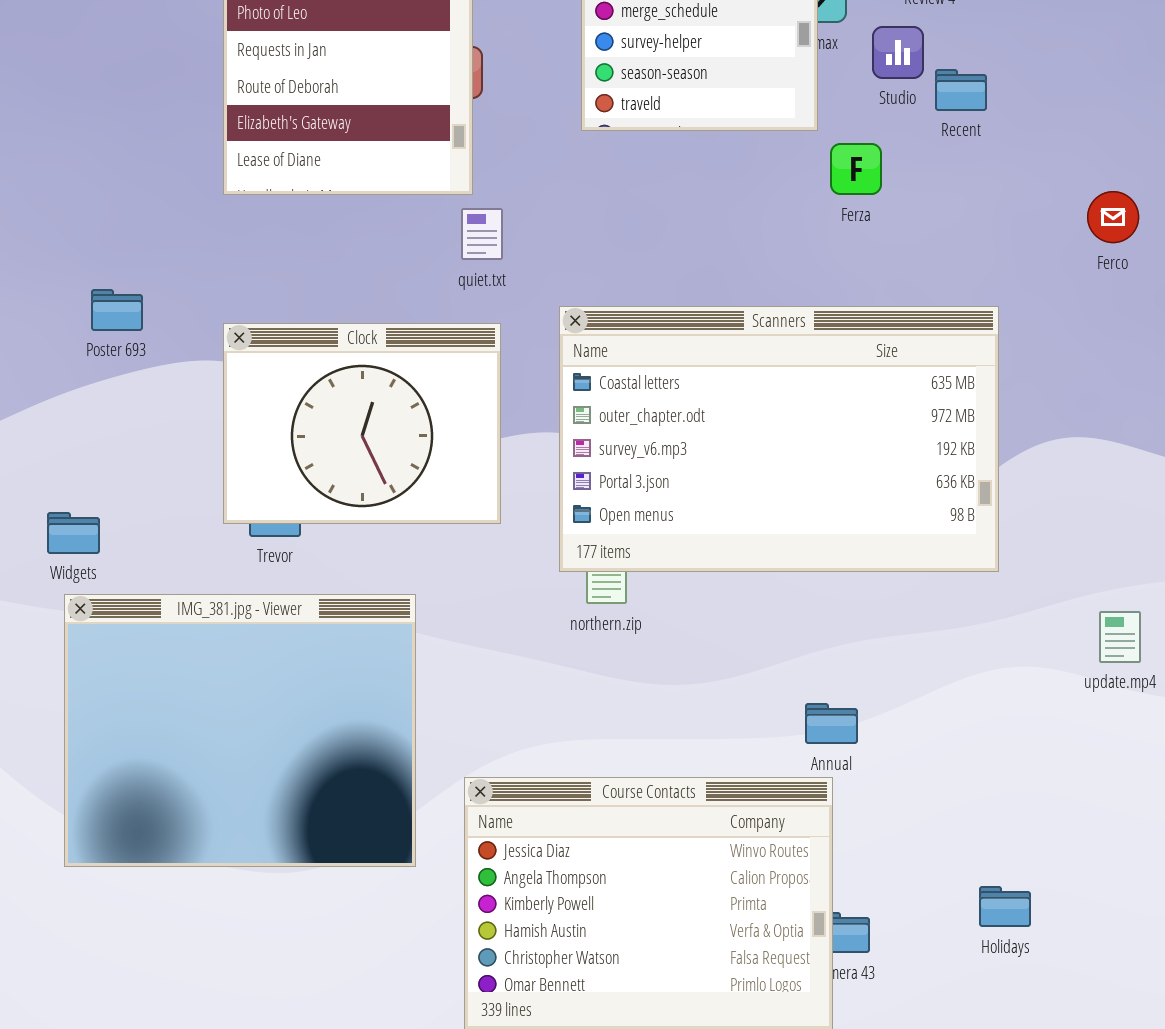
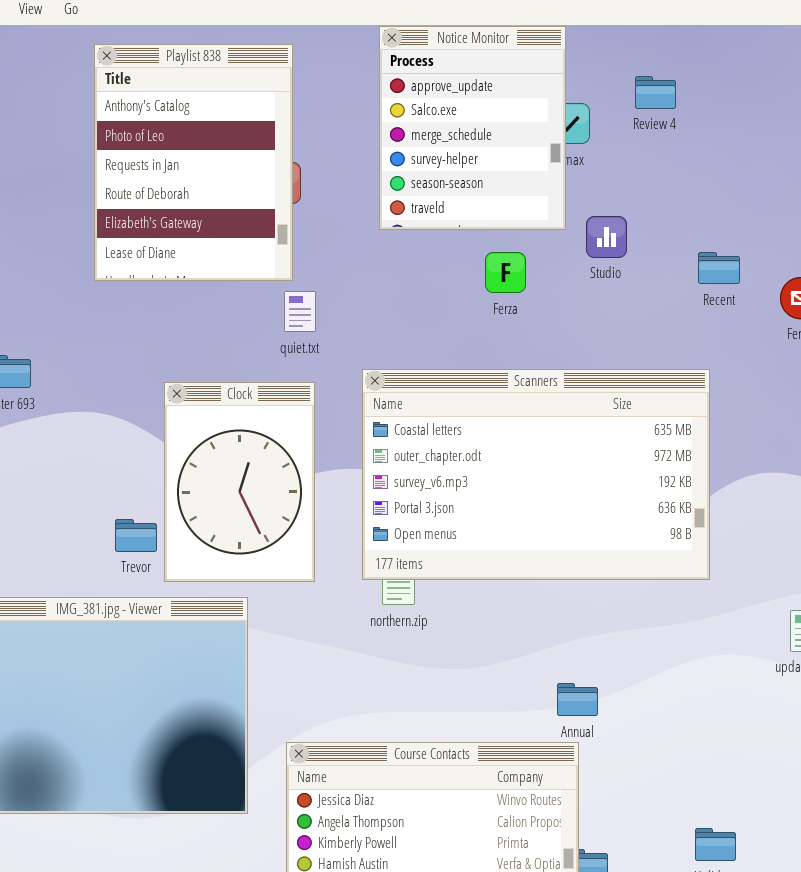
Studio: [872,26,924,79] -> [586,216,627,258], moved
Recent: [935,69,987,111] -> [698,252,740,284], moved
Ferza: [830,143,882,195] -> [485,252,526,293], moved
Clock: [223,323,501,524] -> [164,382,315,582], resized

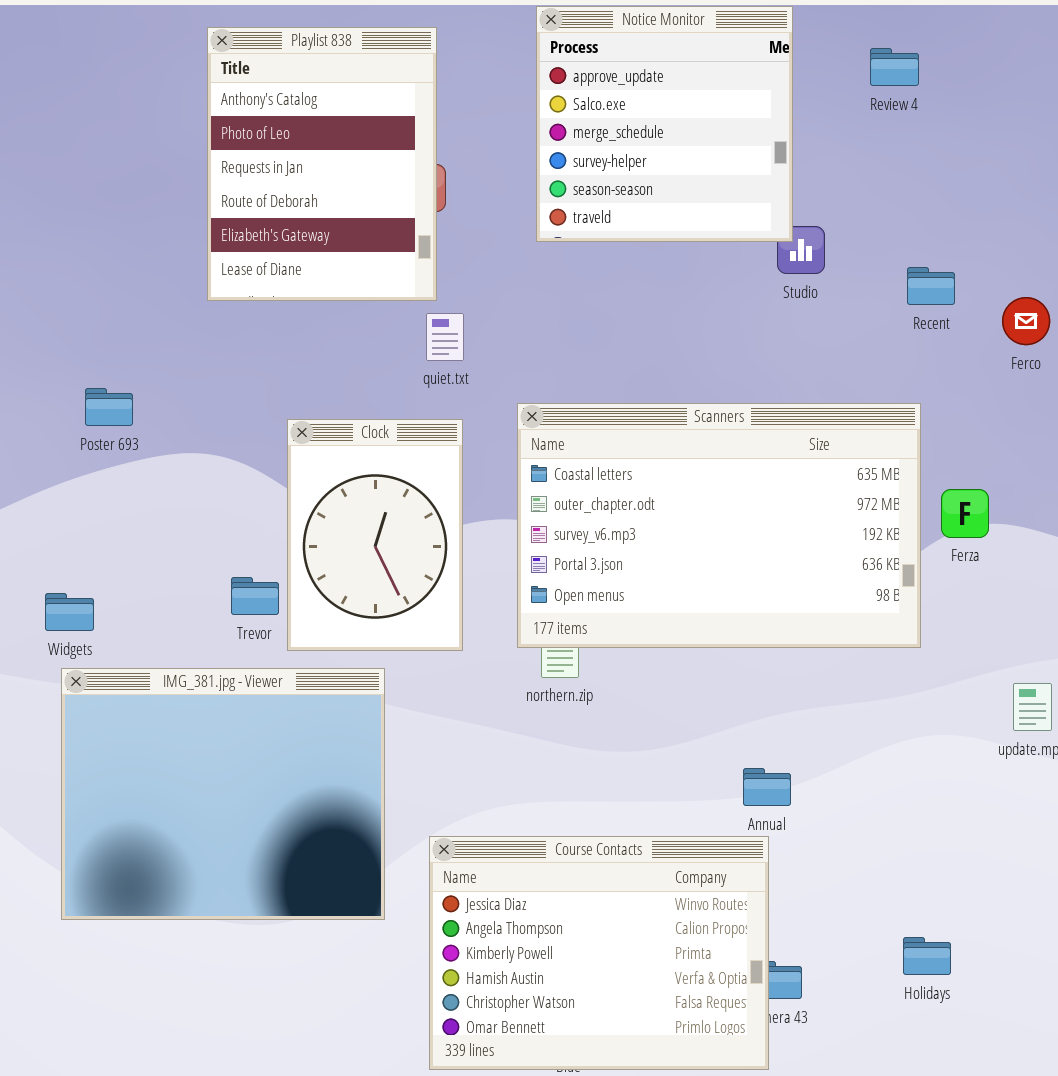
Notice Monitor: [379,26,566,230] -> [536,6,793,242], resized
Review 4: [635,76,676,109] -> [870,48,919,86], moved
Ferza: [485,252,526,293] -> [941,489,989,538], moved

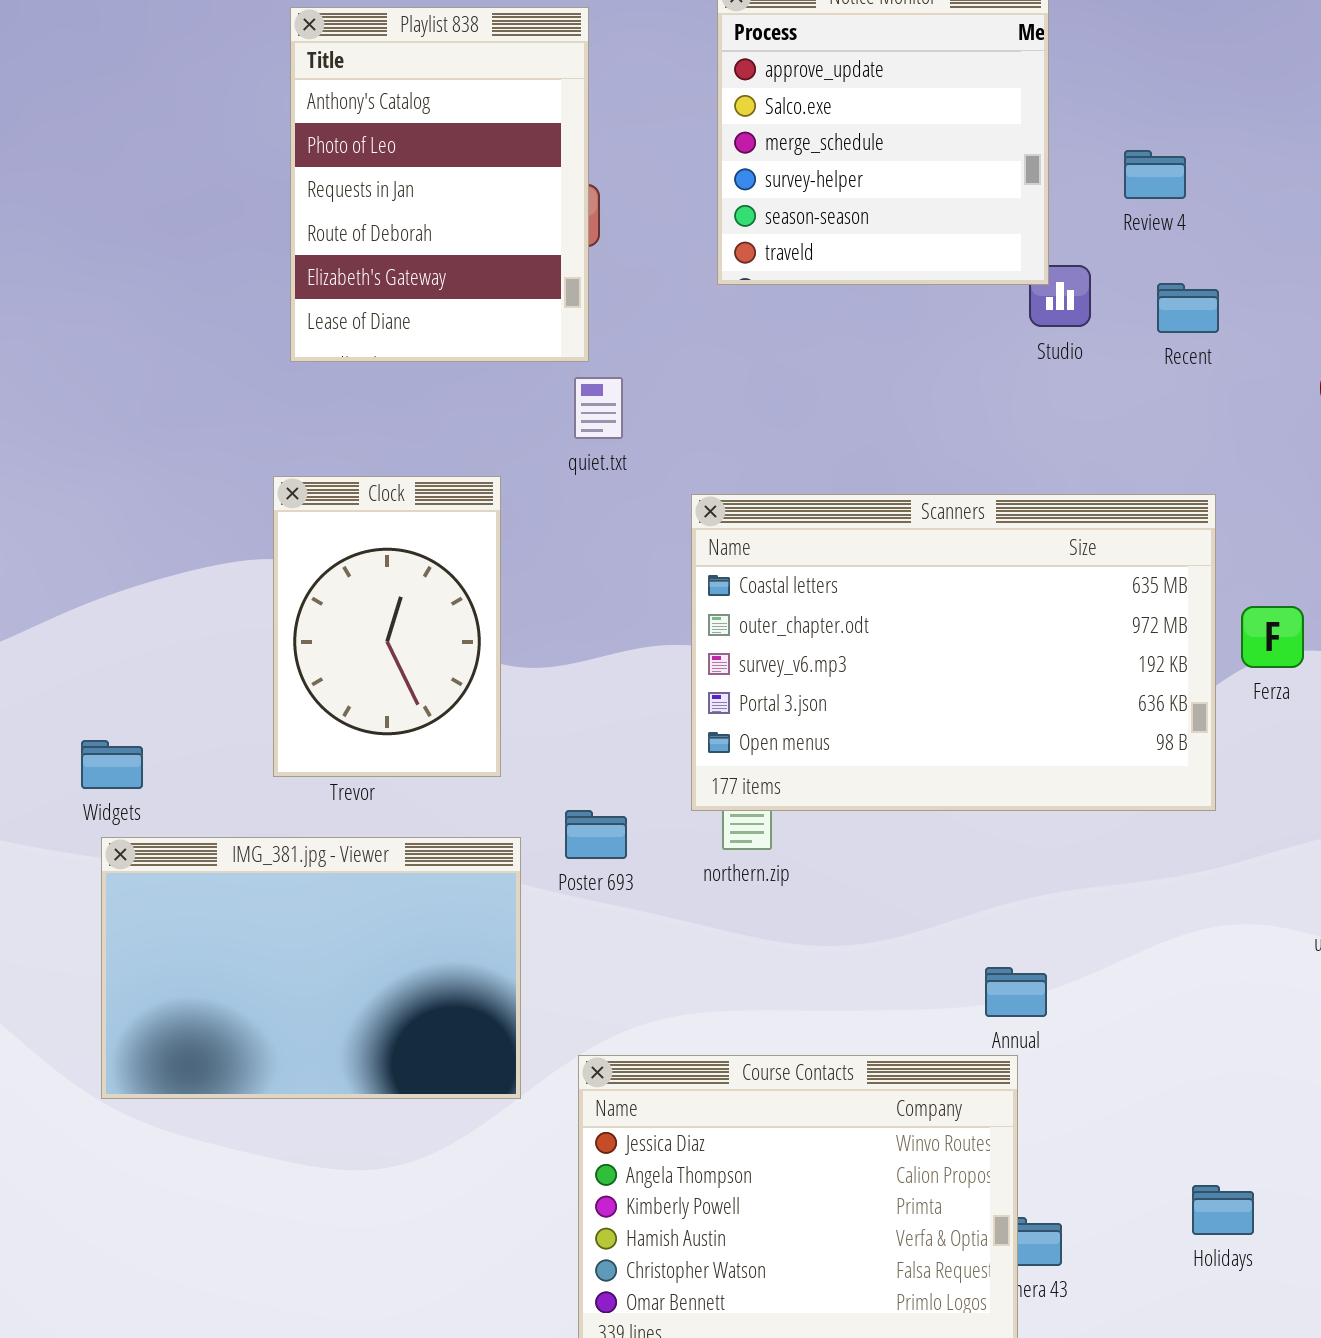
Review 4: [870,48,919,86] -> [1124,150,1186,199], moved
Recent: [907,267,955,305] -> [1157,283,1219,333], moved
Poster 693: [85,388,133,426] -> [565,810,627,859], moved
Clock: [287,419,463,651] -> [273,476,501,777], moved
IMG_381.jpg - Viewer: [61,668,385,920] -> [101,837,521,1099], resized

